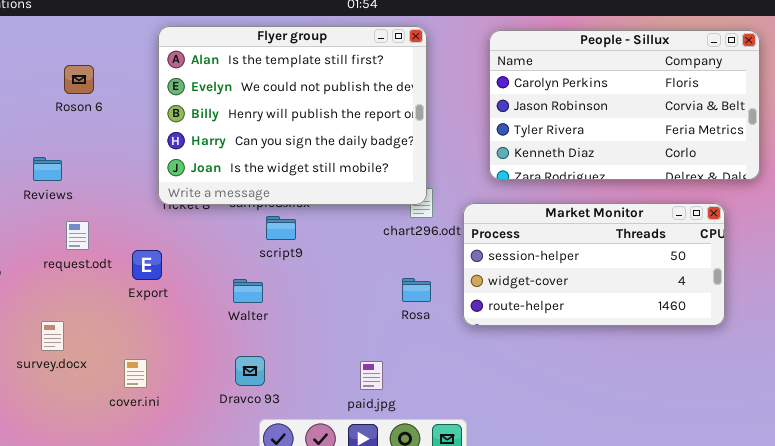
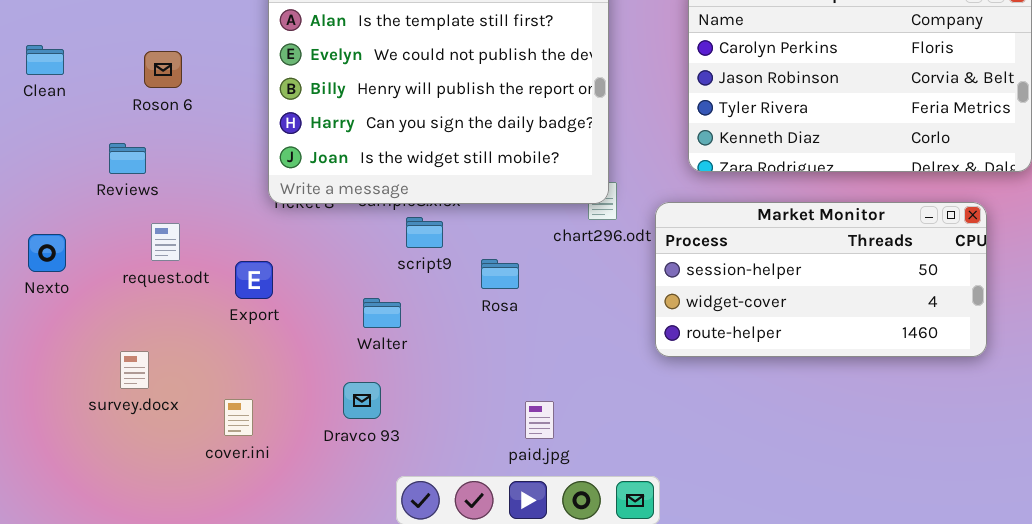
Roson 6: [64,65,94,94] -> [144,51,182,88], moved
Rosa: [402,278,431,302] -> [481,259,519,289], moved
Dravco 93: [235,356,265,386] -> [343,382,381,419], moved

